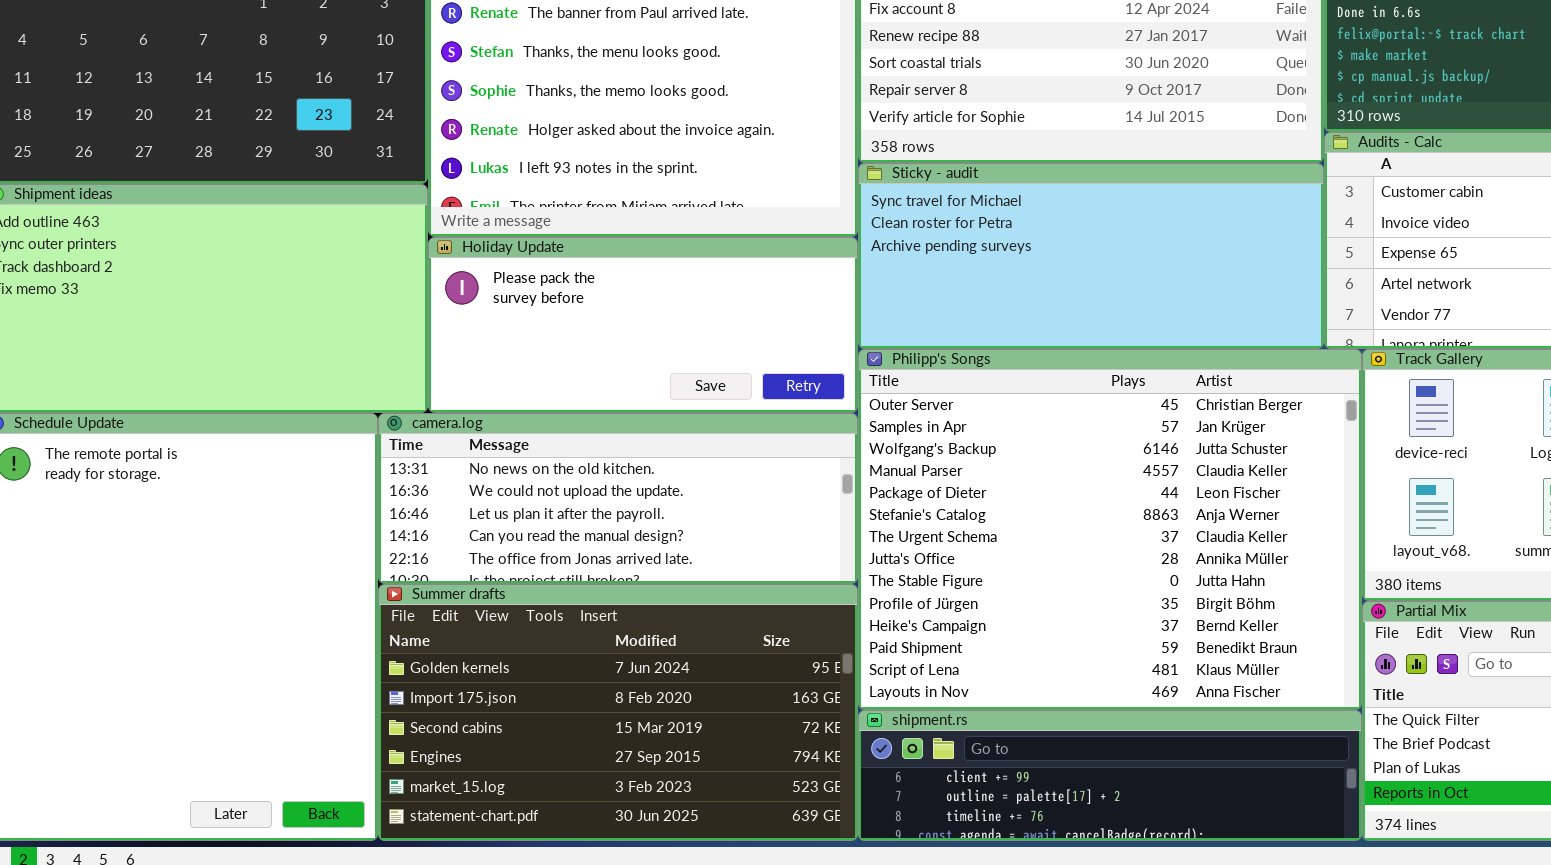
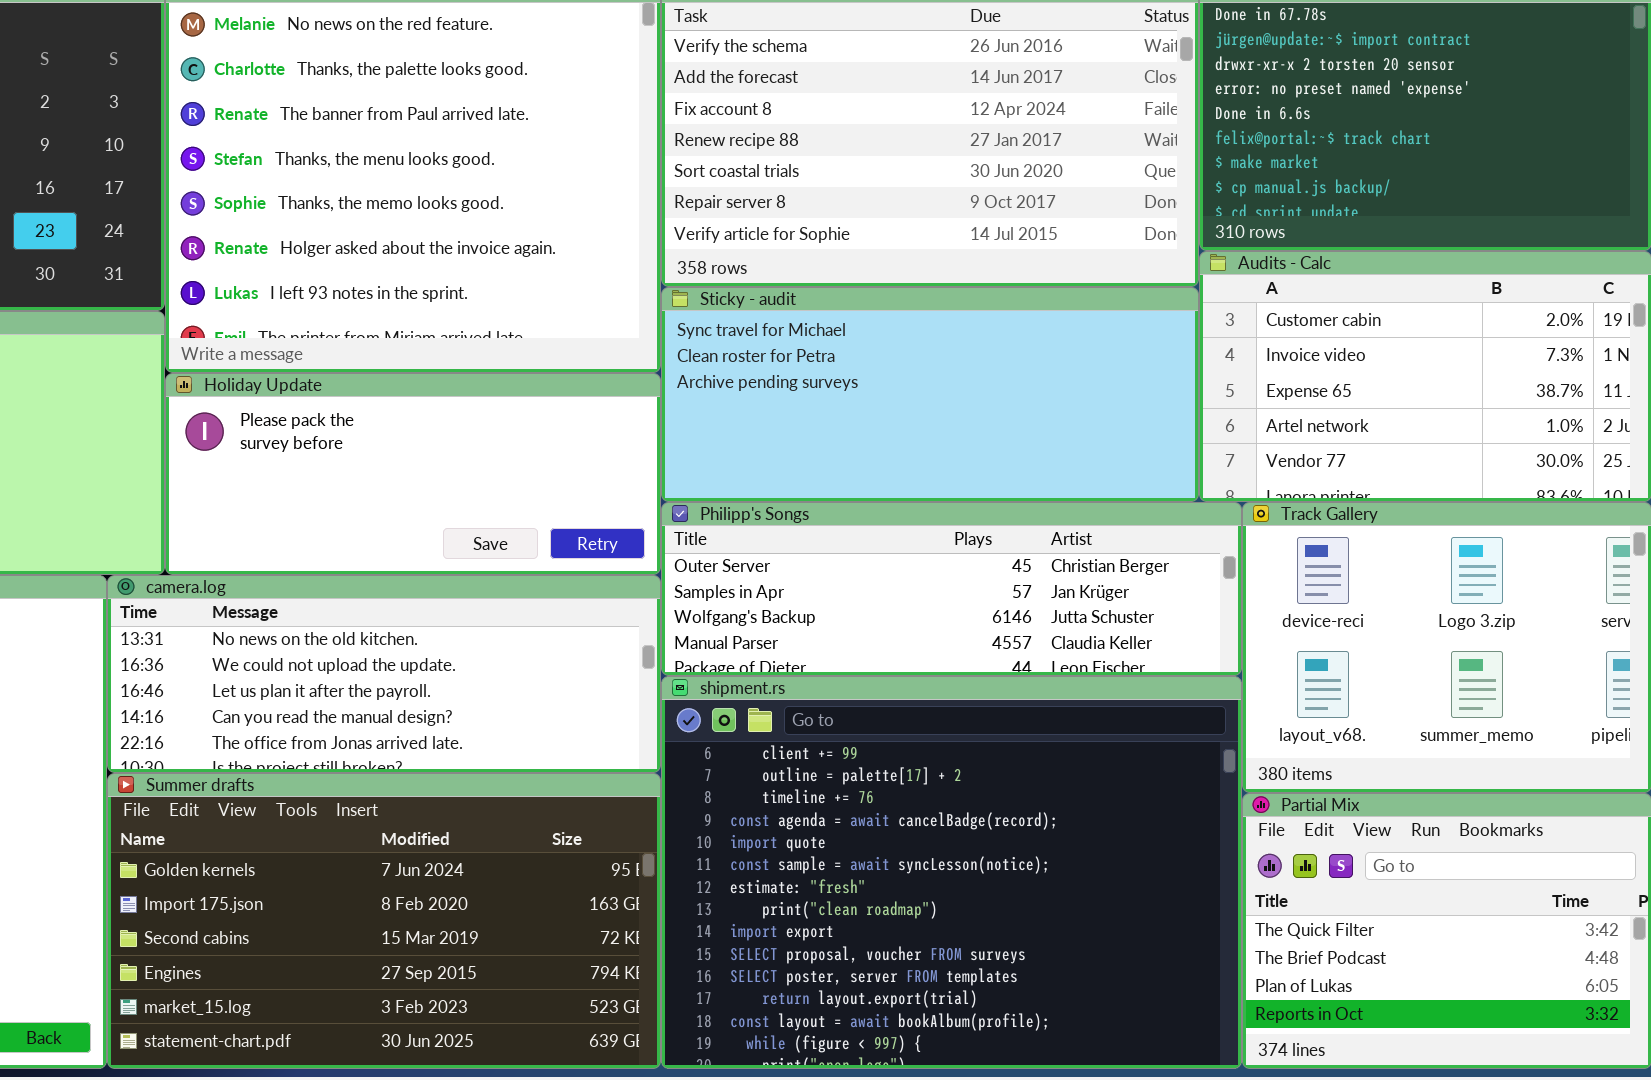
Philipp's Songs: [858,349,1362,710] -> [661,502,1242,676], resized
shipment.rs: [858,710,1362,841] -> [661,676,1242,1069], resized

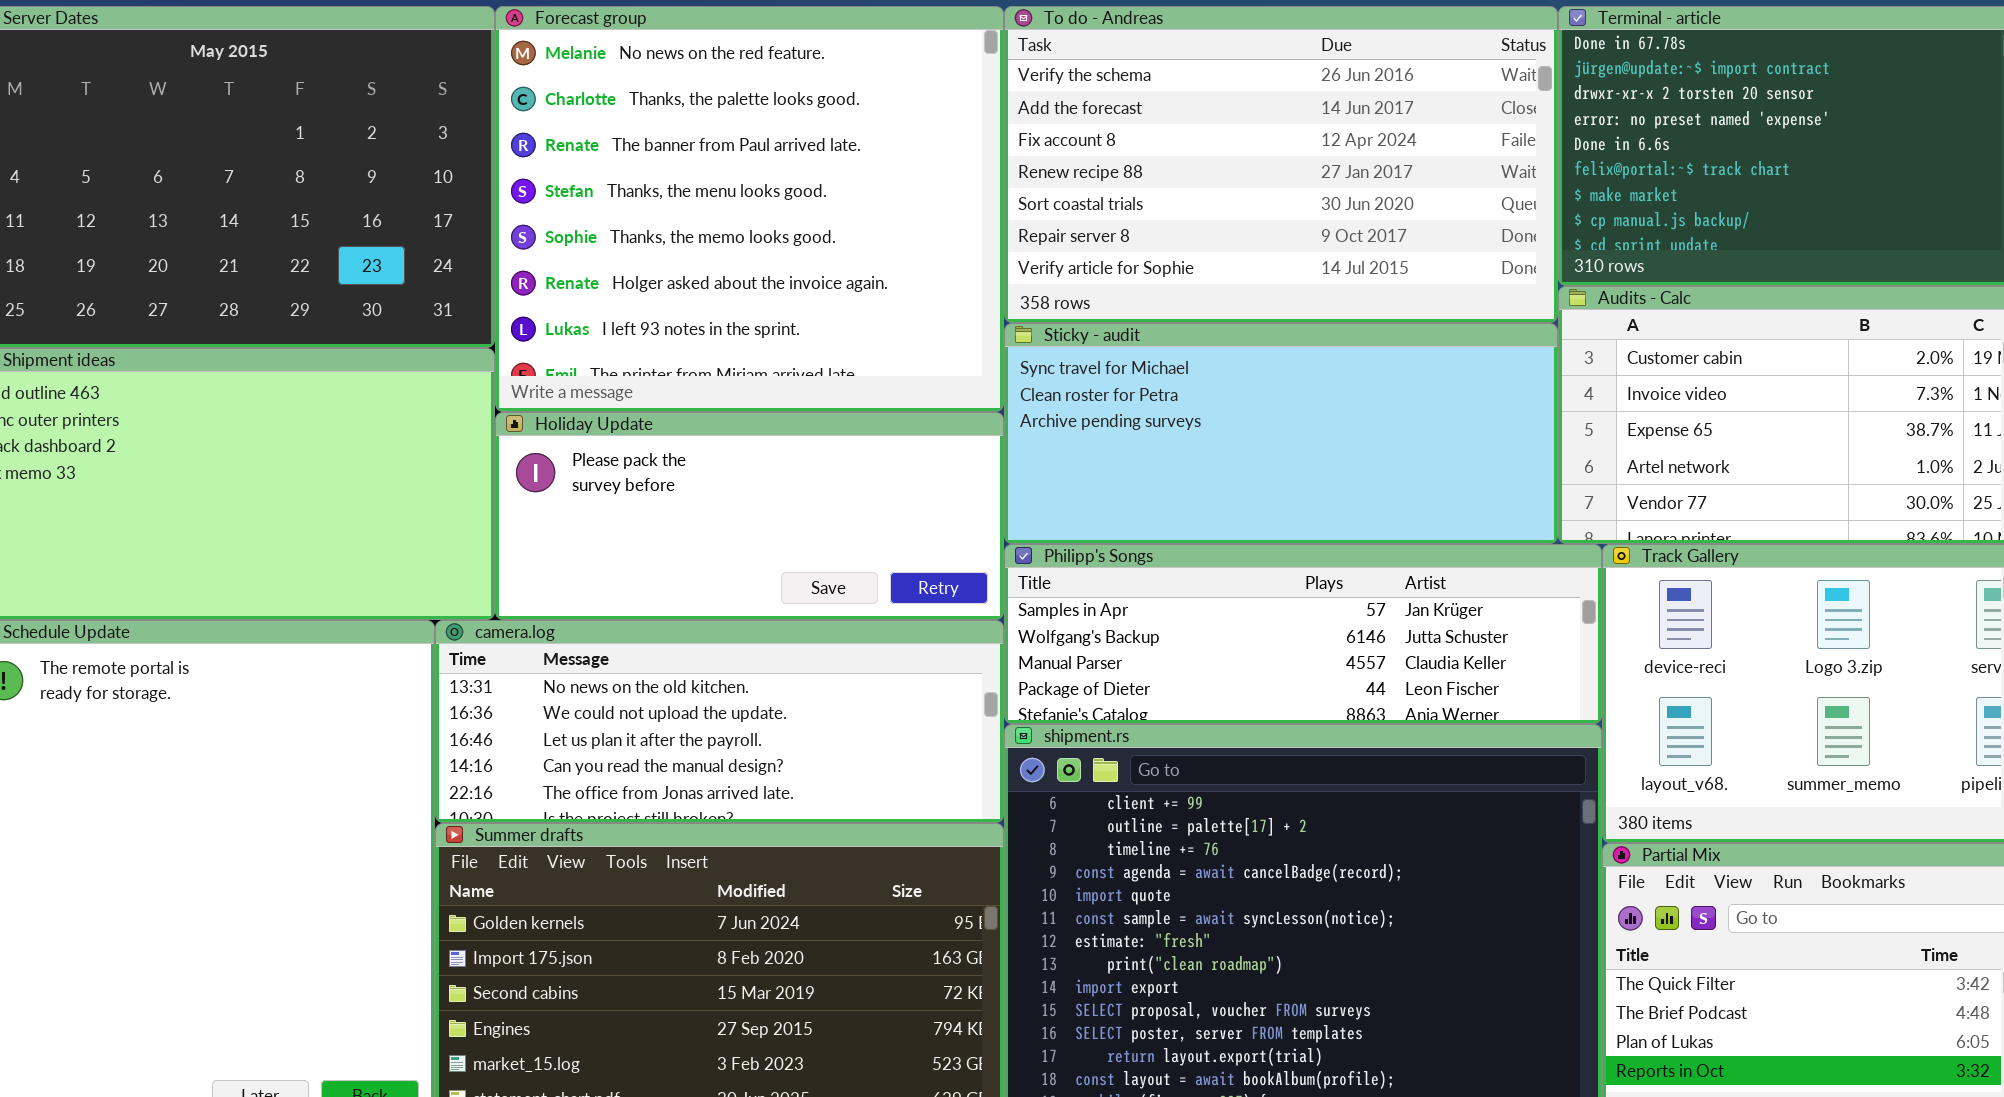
Philipp's Songs: [661,502,1242,676] -> [1004,544,1602,724], scrolled down 1 row

